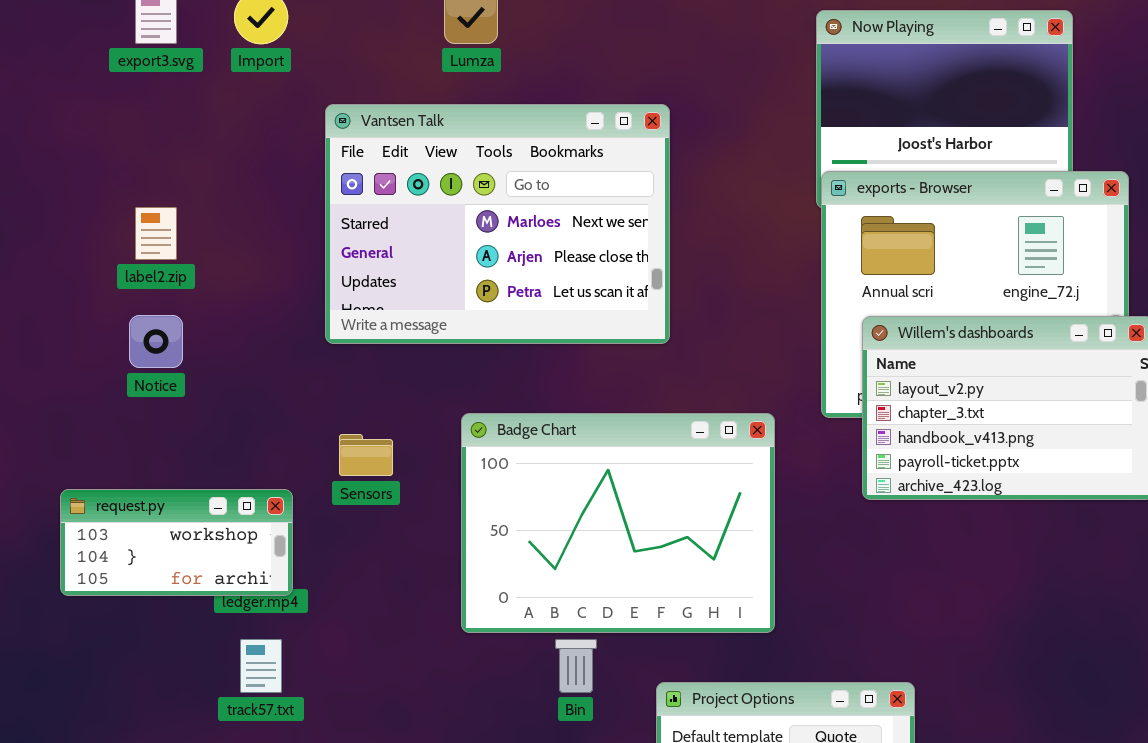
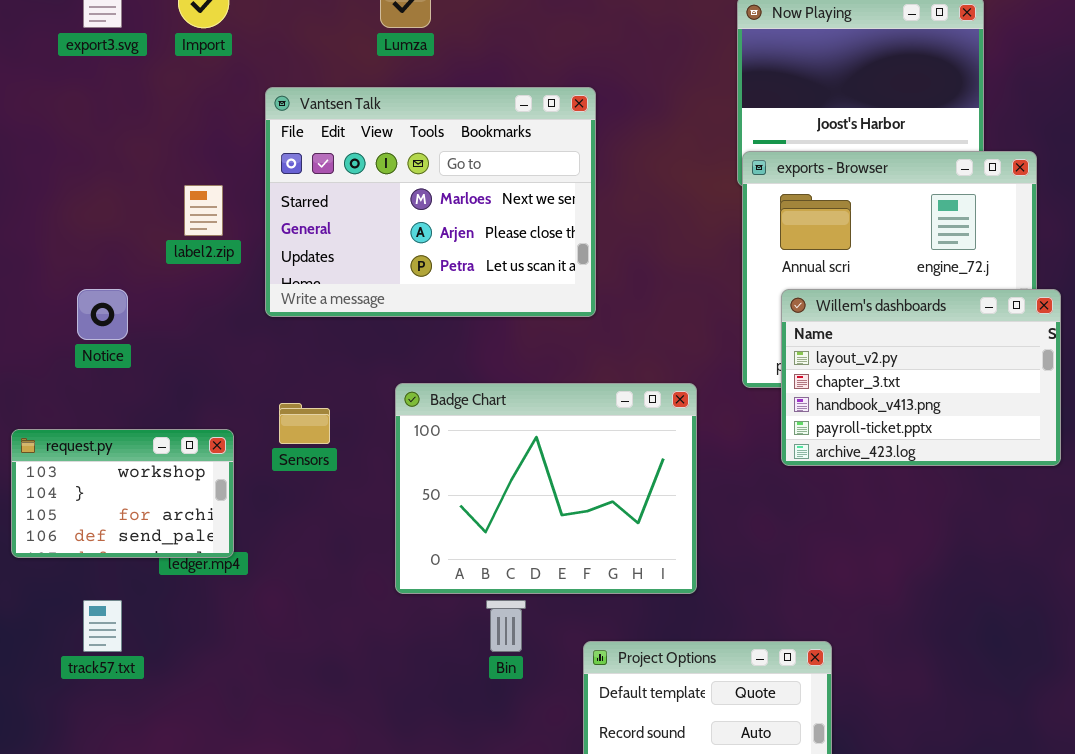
label2.zip: [135,207,177,260] -> [184,185,223,236], moved
request.py: [60,489,293,596] -> [11,429,234,558], resized
track57.txt: [240,639,282,693] -> [83,600,122,652], moved

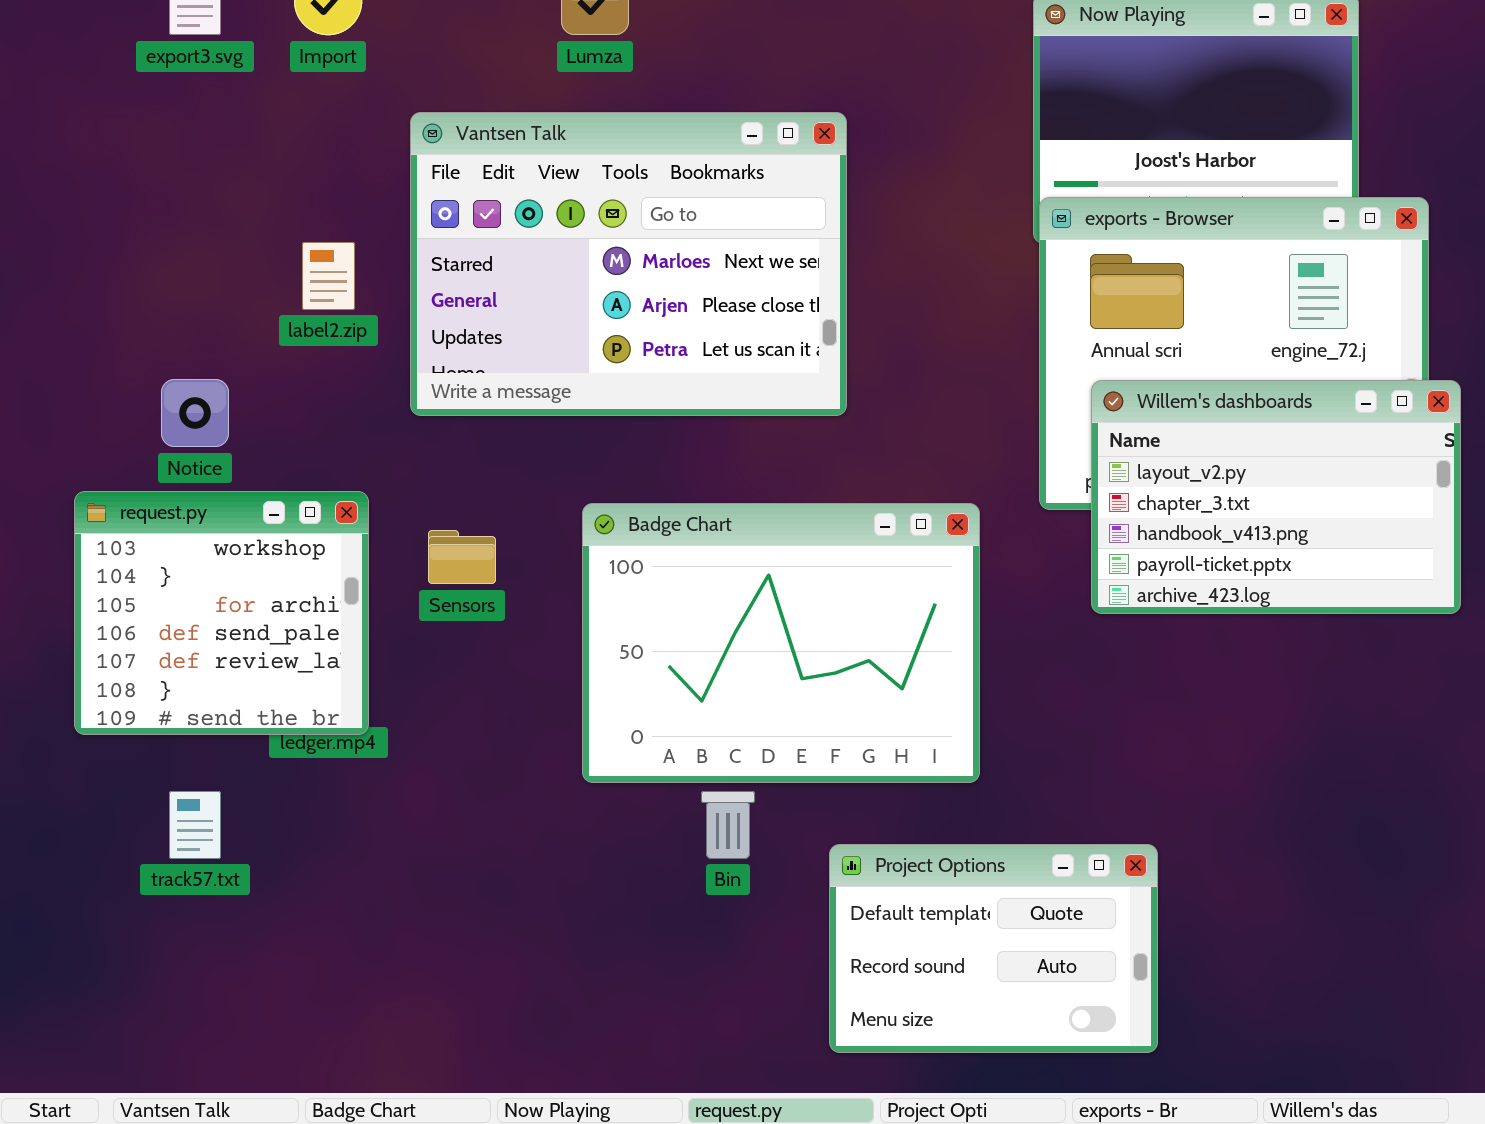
request.py: [11,429,234,558] -> [74,491,369,735], resized

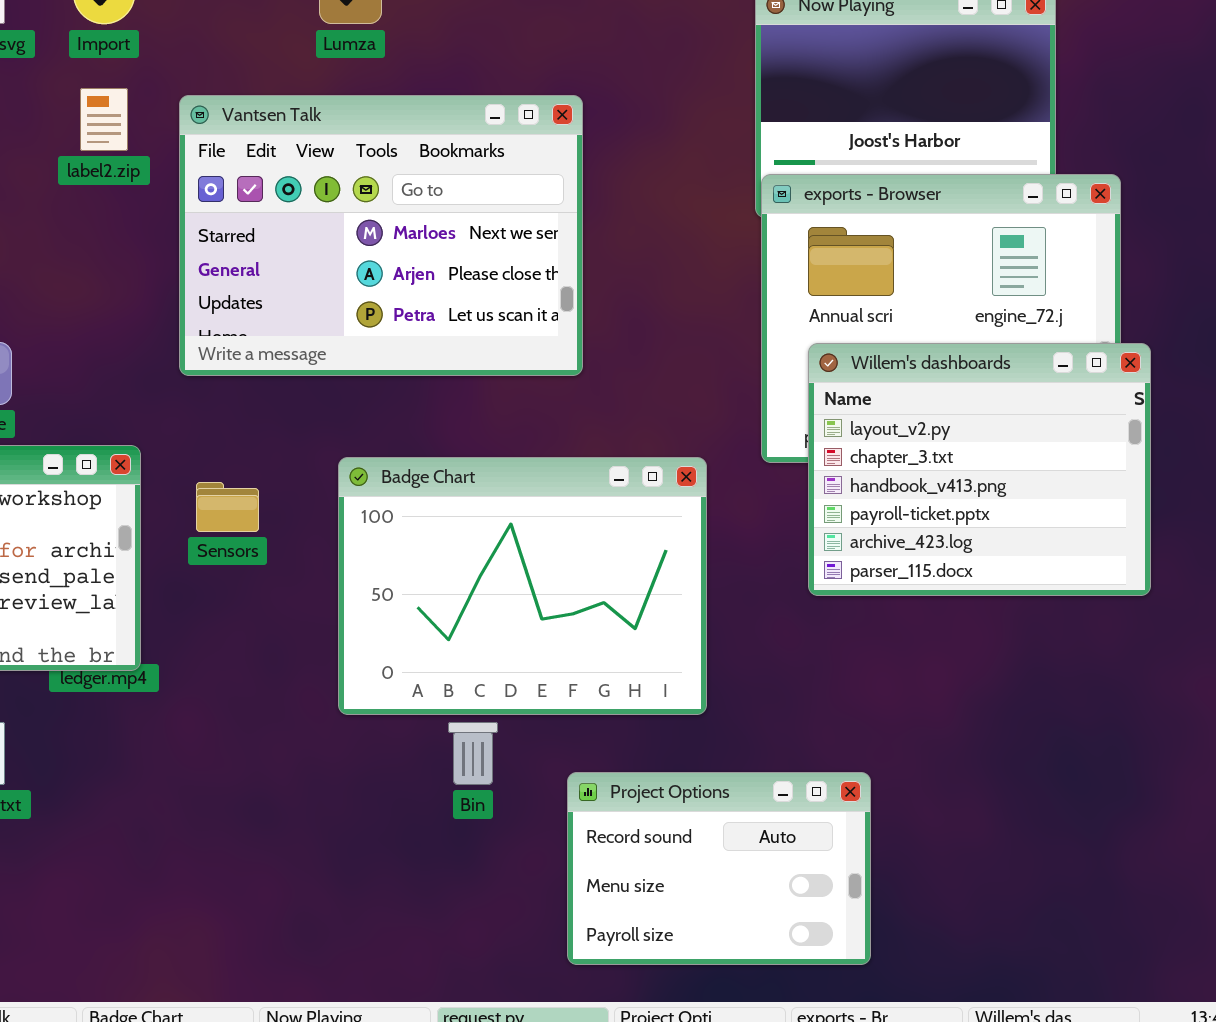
label2.zip: [302,242,355,310] -> [80,88,128,151], moved
Willem's dashboards: [1091,380,1461,614] -> [808,343,1151,596], resized
Project Options: [829,844,1158,1053] -> [567,772,871,965], scrolled down 1 row

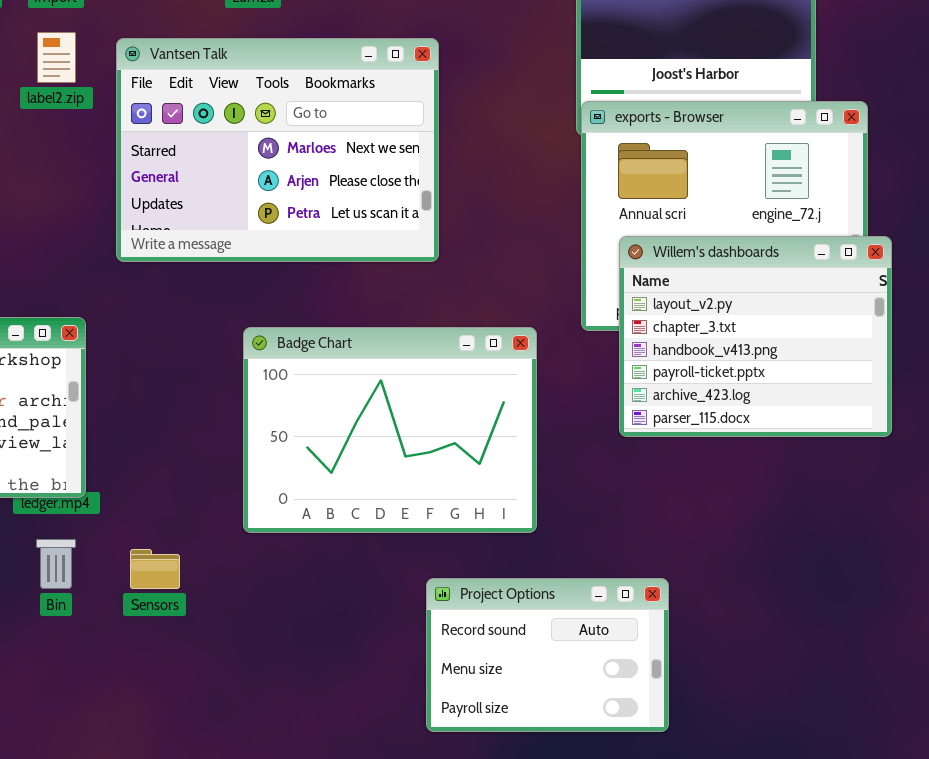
Sensors: [196,482,259,532] -> [130,549,180,589], moved
Bin: [448,722,498,785] -> [36,539,76,589], moved

